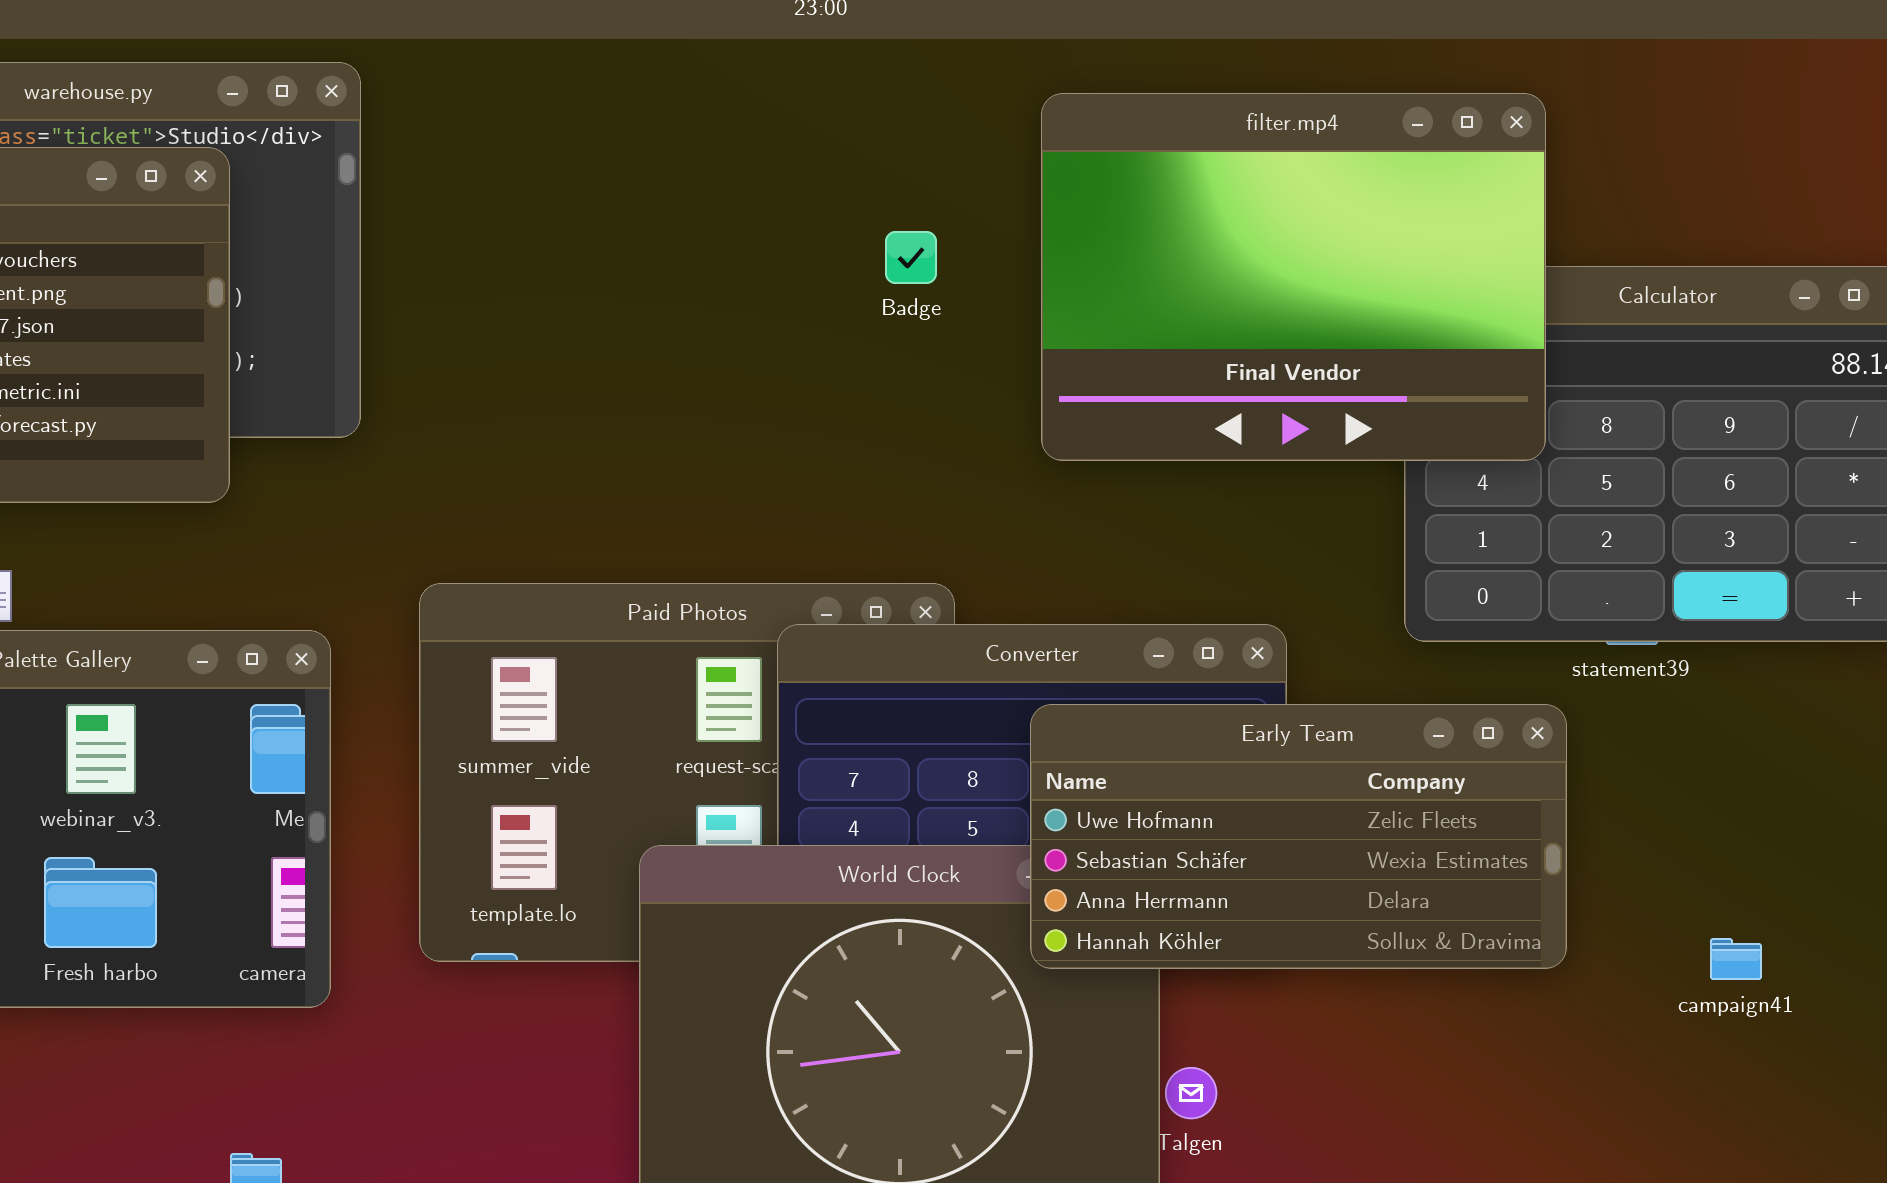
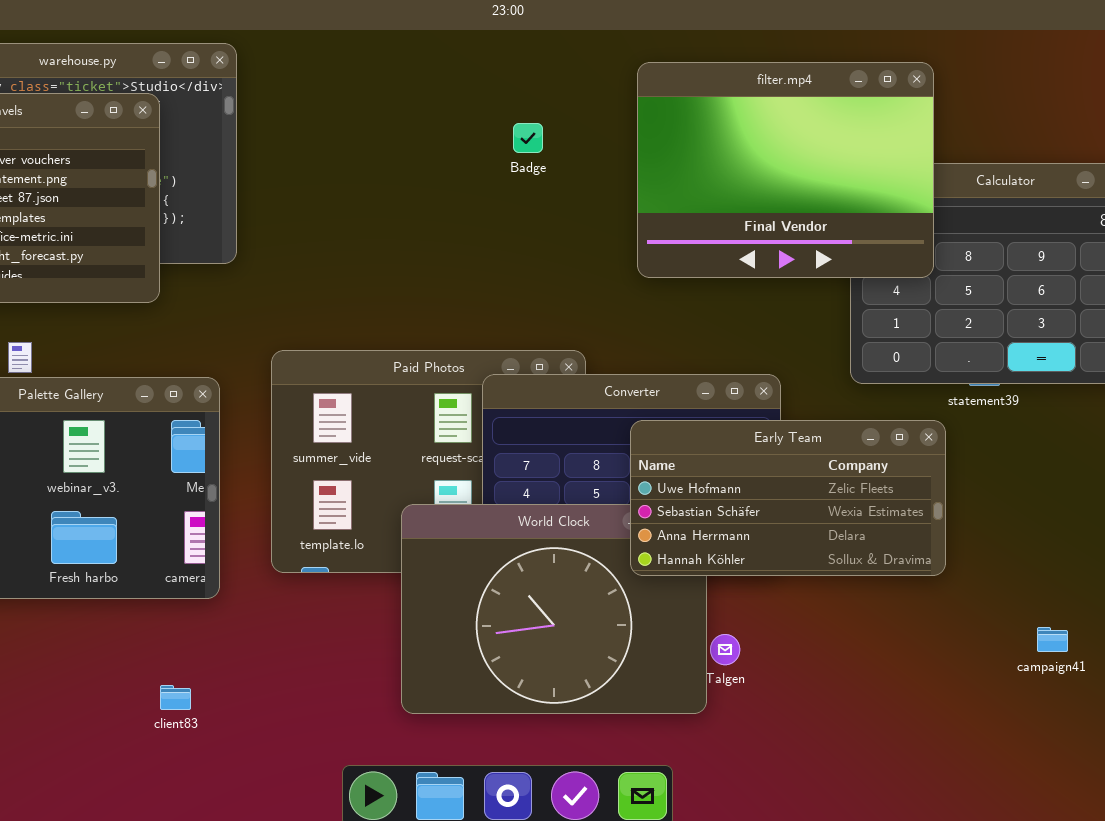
Badge: [885,231,937,284] -> [513,123,543,153], moved
campaign41: [1710,938,1762,980] -> [1037,627,1068,652], moved

